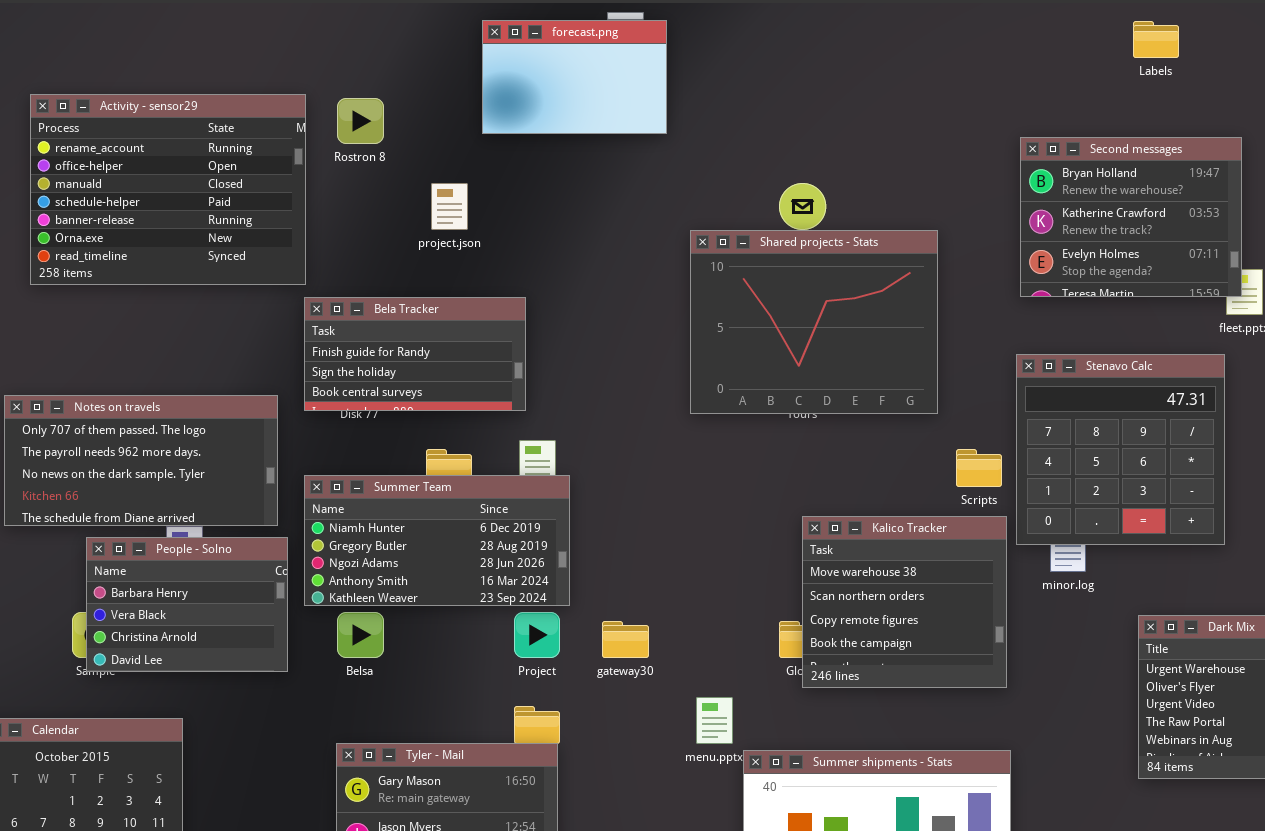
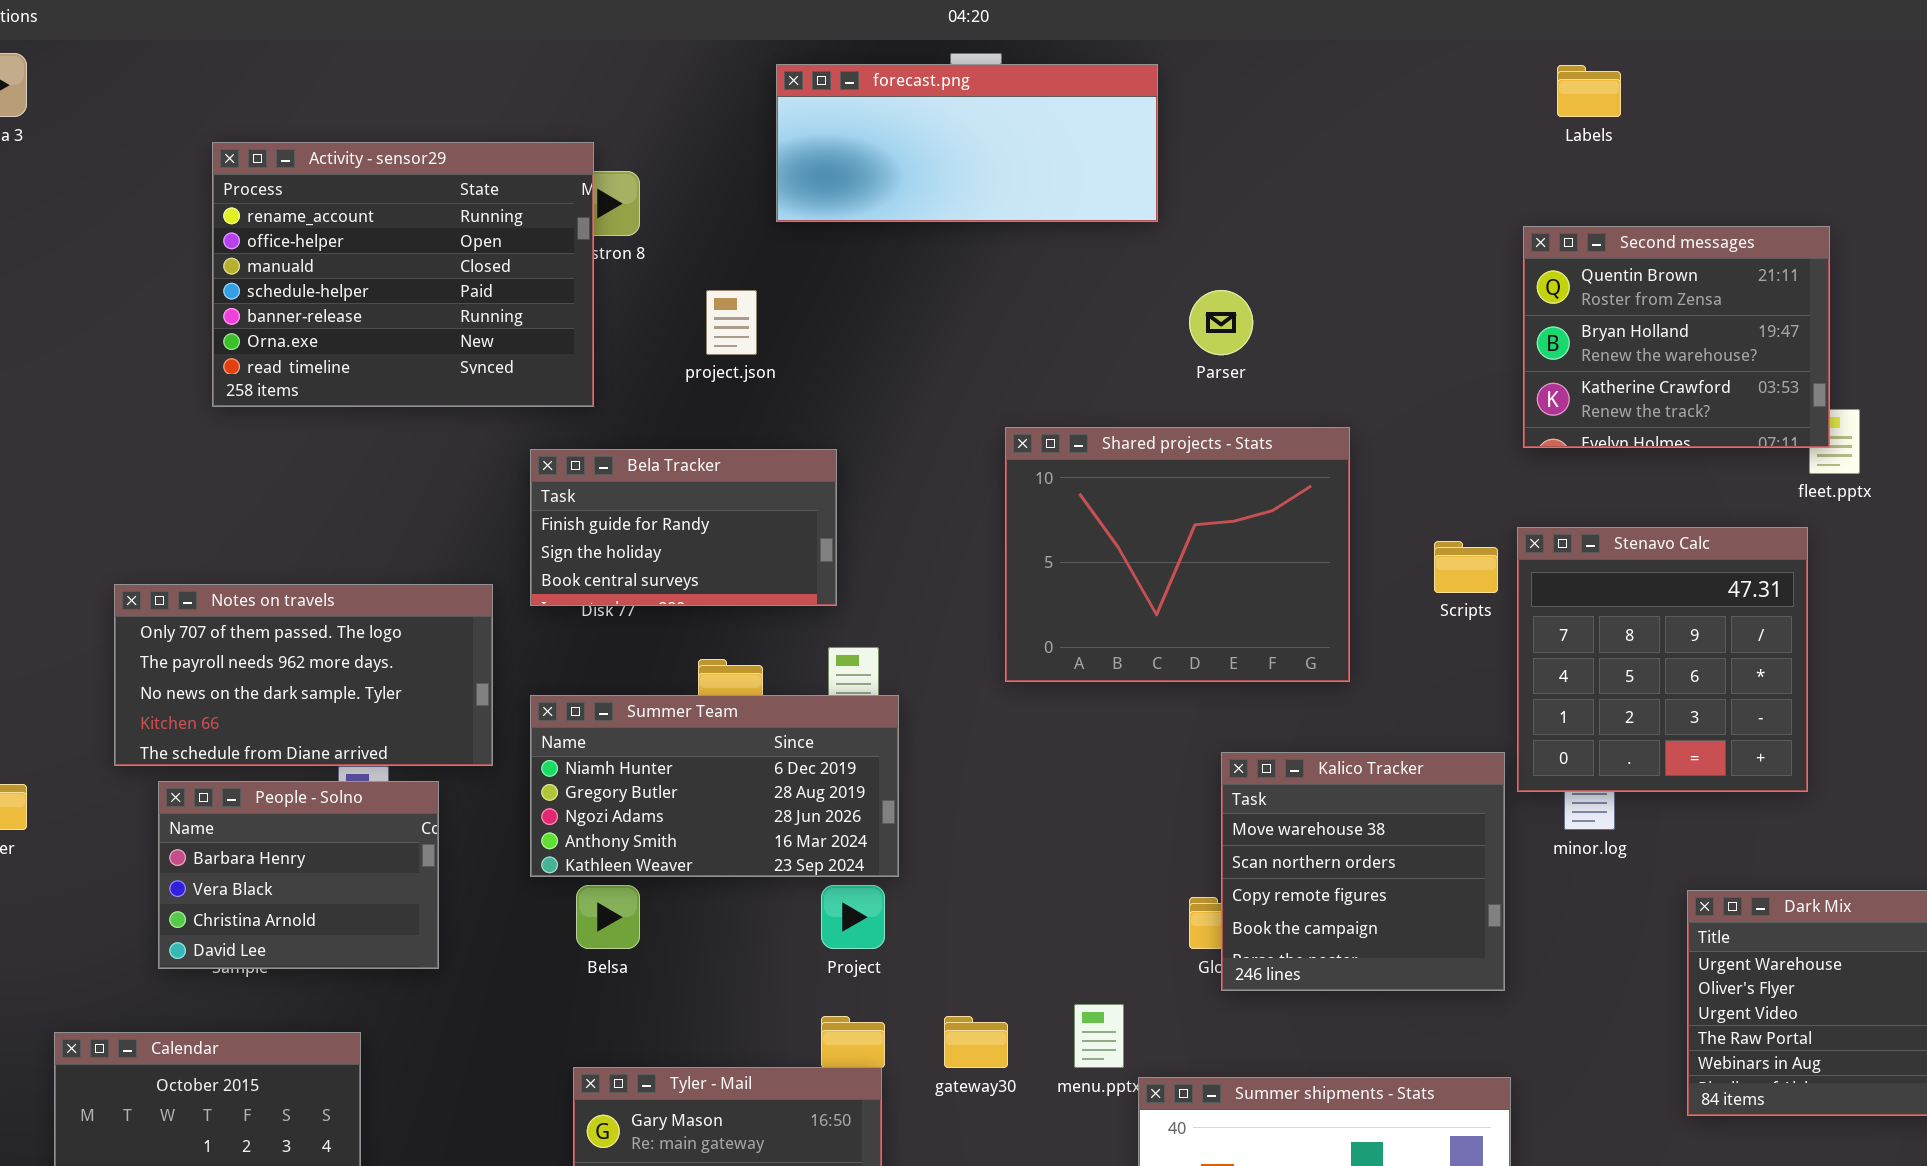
forecast.png: [482,20,667,134] -> [776,64,1158,222], resized
Labels: [1133,21,1179,58] -> [1557,65,1621,117], moved
Activity - sensor29: [30,94,306,285] -> [212,142,594,407], moved
Second messages: [1020,137,1242,297] -> [1523,226,1830,448], scrolled up 1 row
Shared projects - Stats: [690,230,938,414] -> [1005,427,1350,682], moved
Scripts: [956,449,1002,487] -> [1434,541,1498,593], moved
People - Solno: [86,537,288,672] -> [158,781,439,969], moved
gateway30: [602,621,649,658] -> [944,1016,1008,1068], moved

